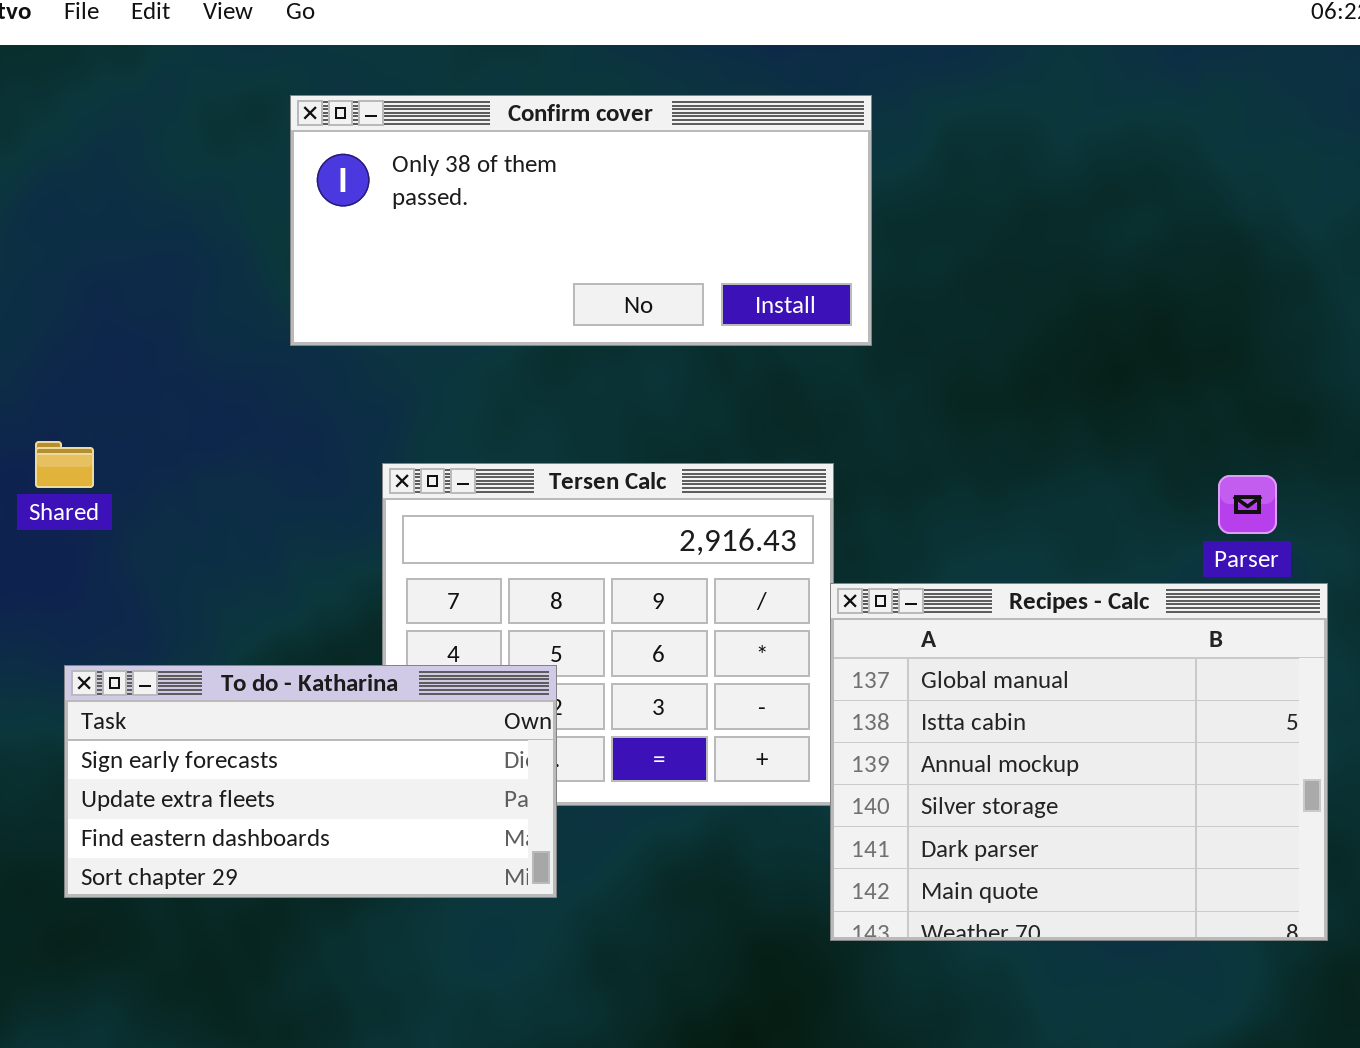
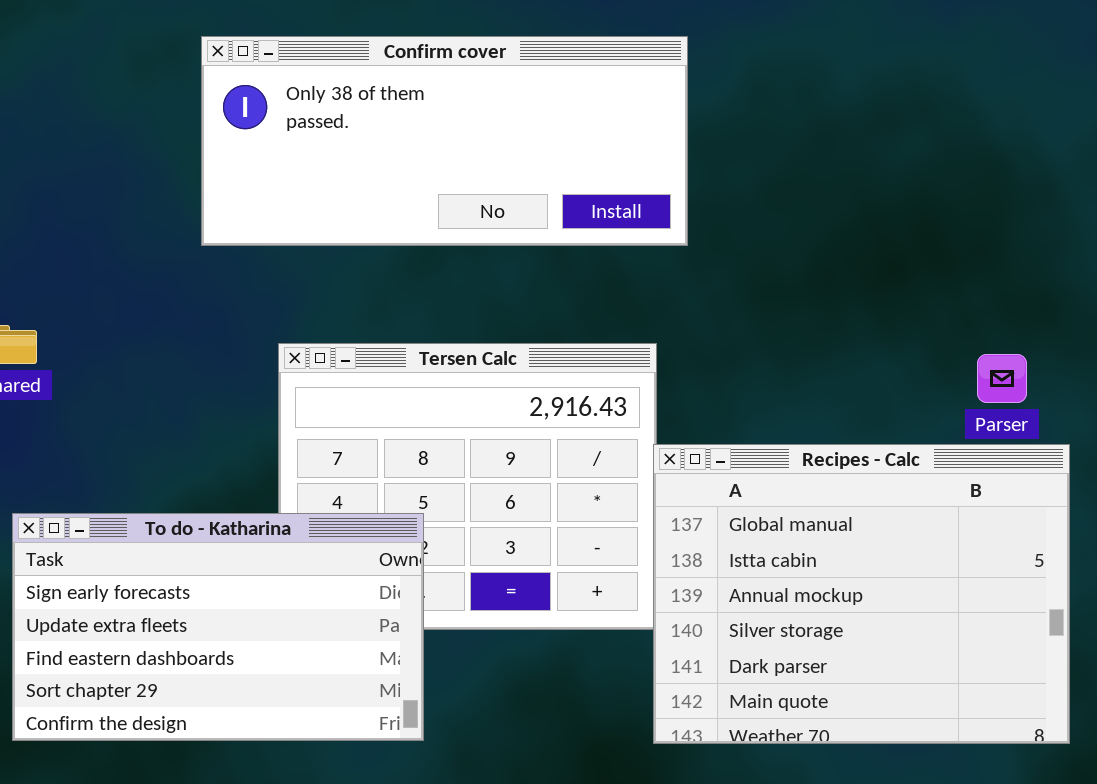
To do - Katharina: [64,665,557,898] -> [12,513,424,741], resized

